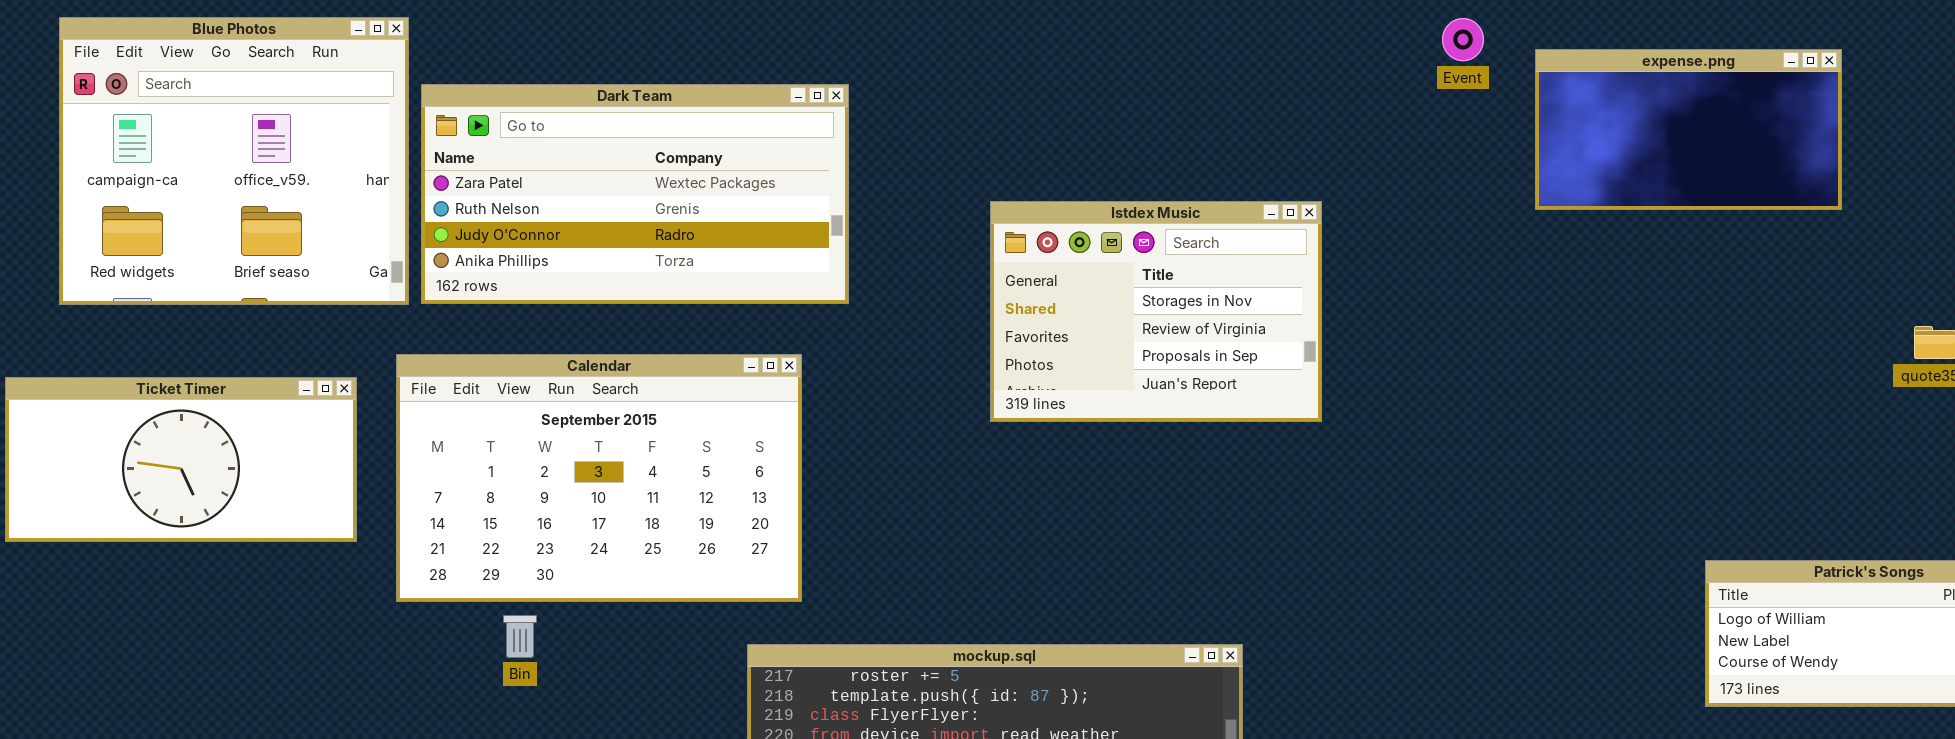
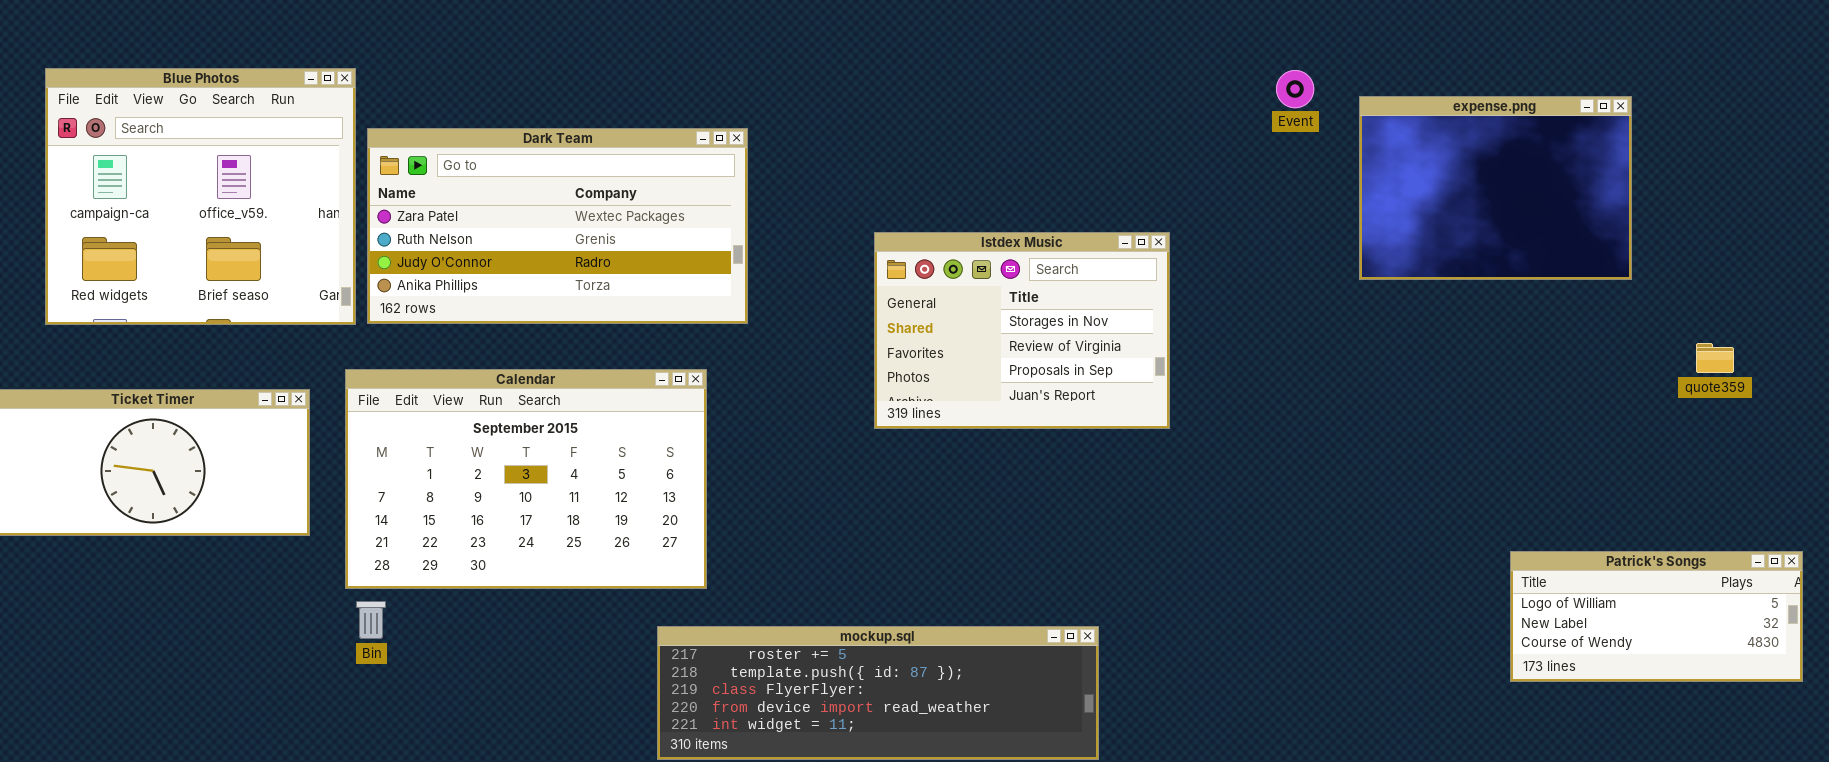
expense.png: [1535,49,1842,210] -> [1359,96,1632,280], resized
Bin: [503,615,537,658] -> [356,601,386,639], moved

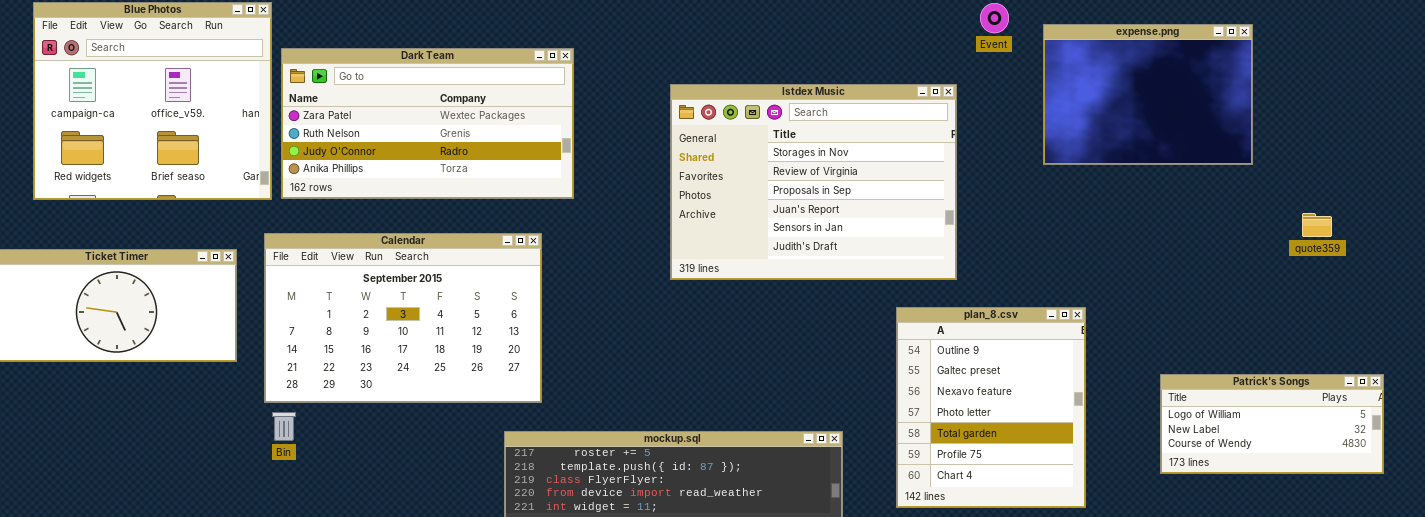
Istdex Music: [874,232,1170,429] -> [670,84,957,280], resized
plan_8.csv: none -> [896,307,1086,508], opened

